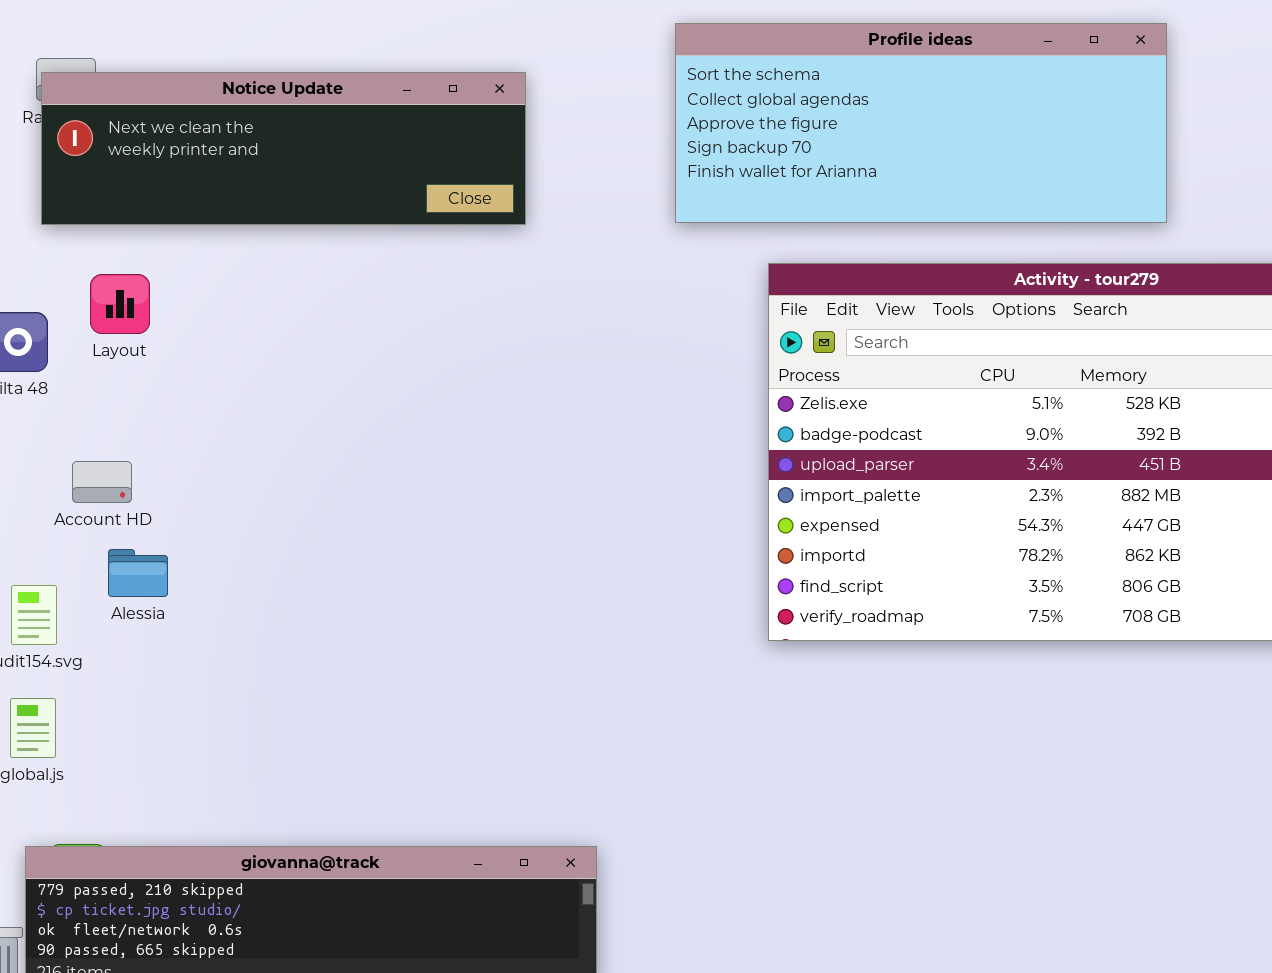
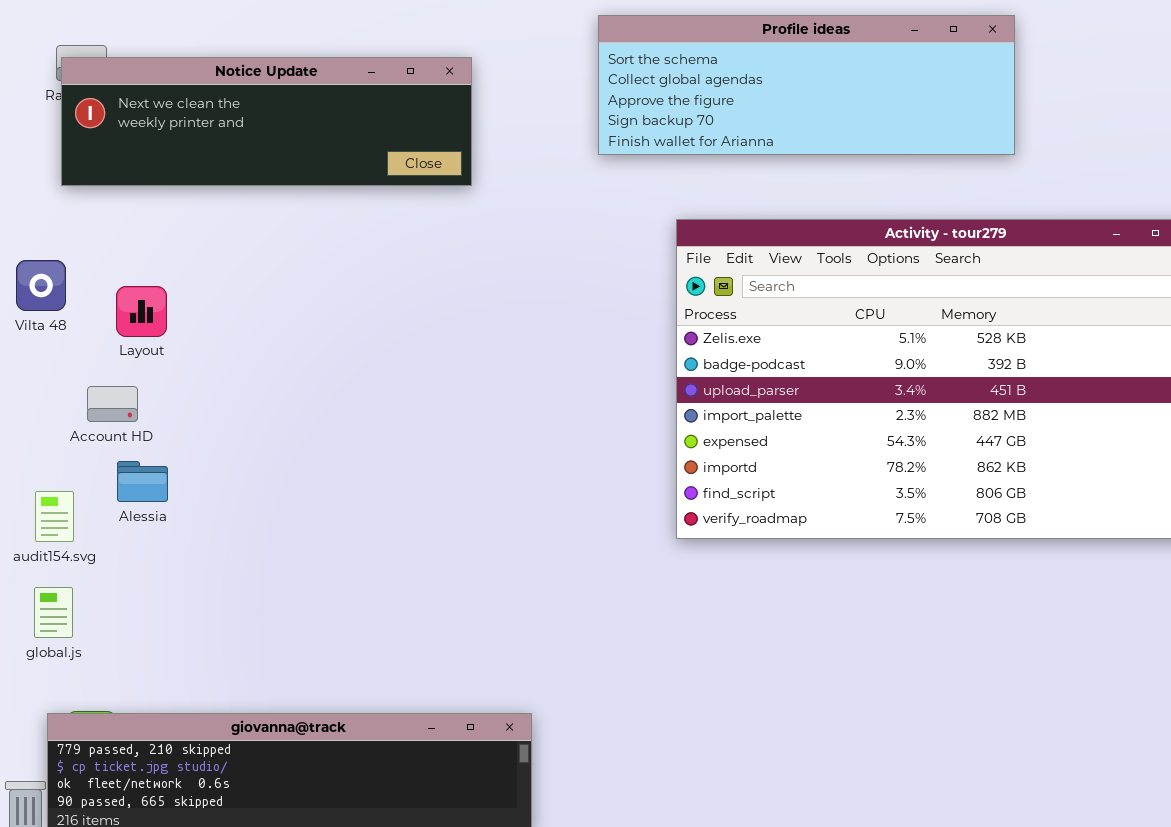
Profile ideas: [675,23,1167,223] -> [598,15,1015,155], resized
Layout: [90,274,150,334] -> [116,286,167,337], moved

